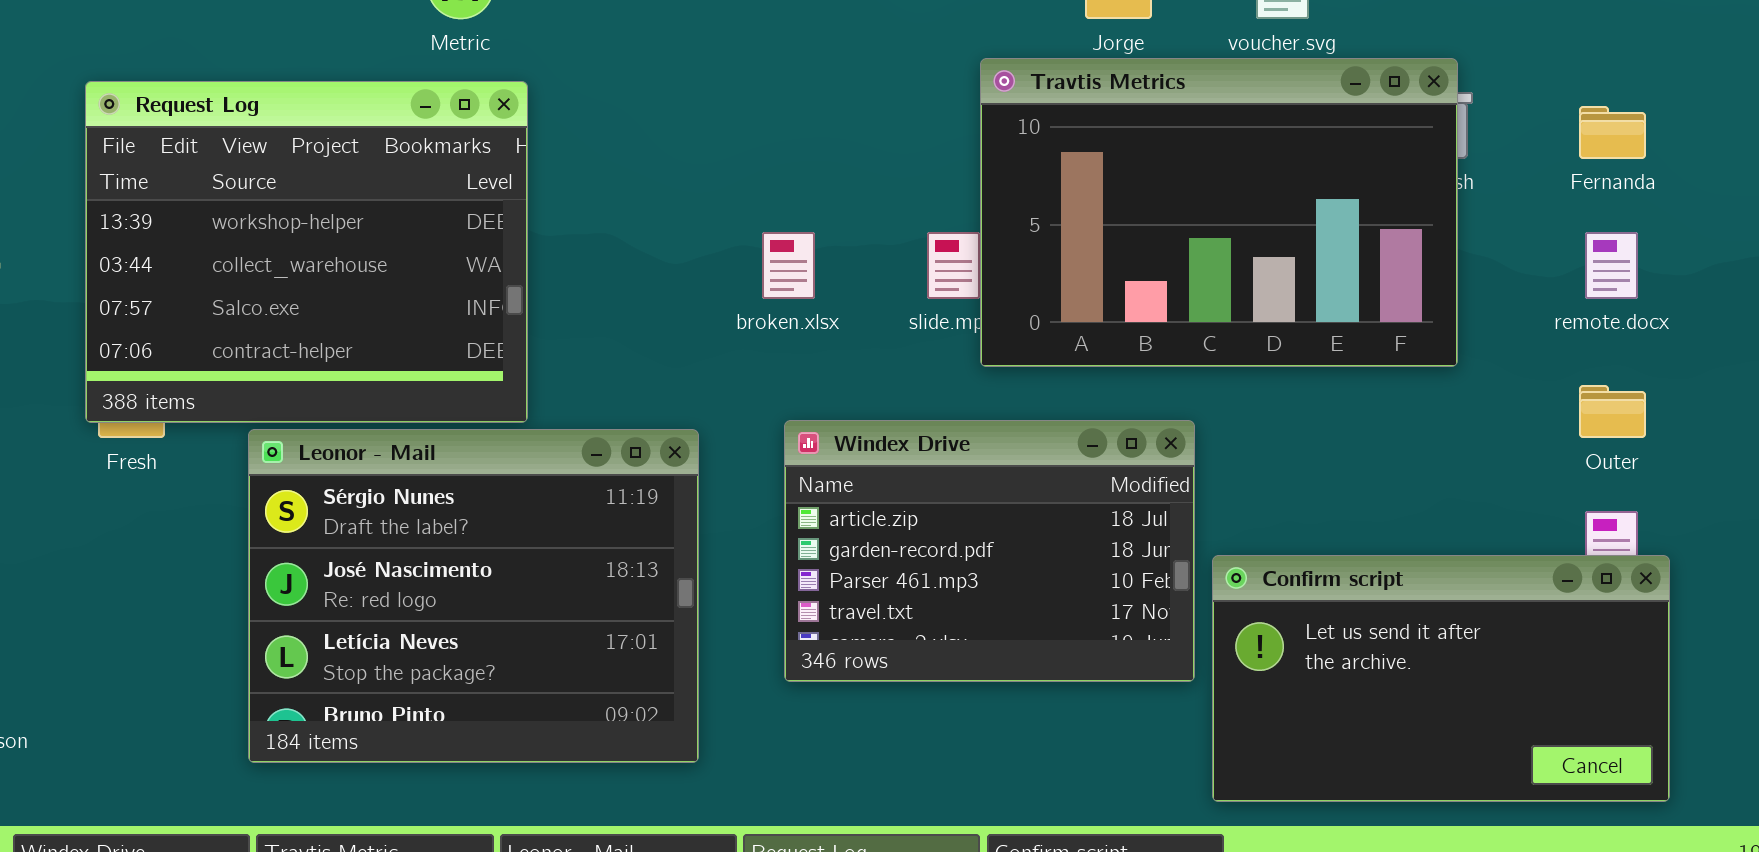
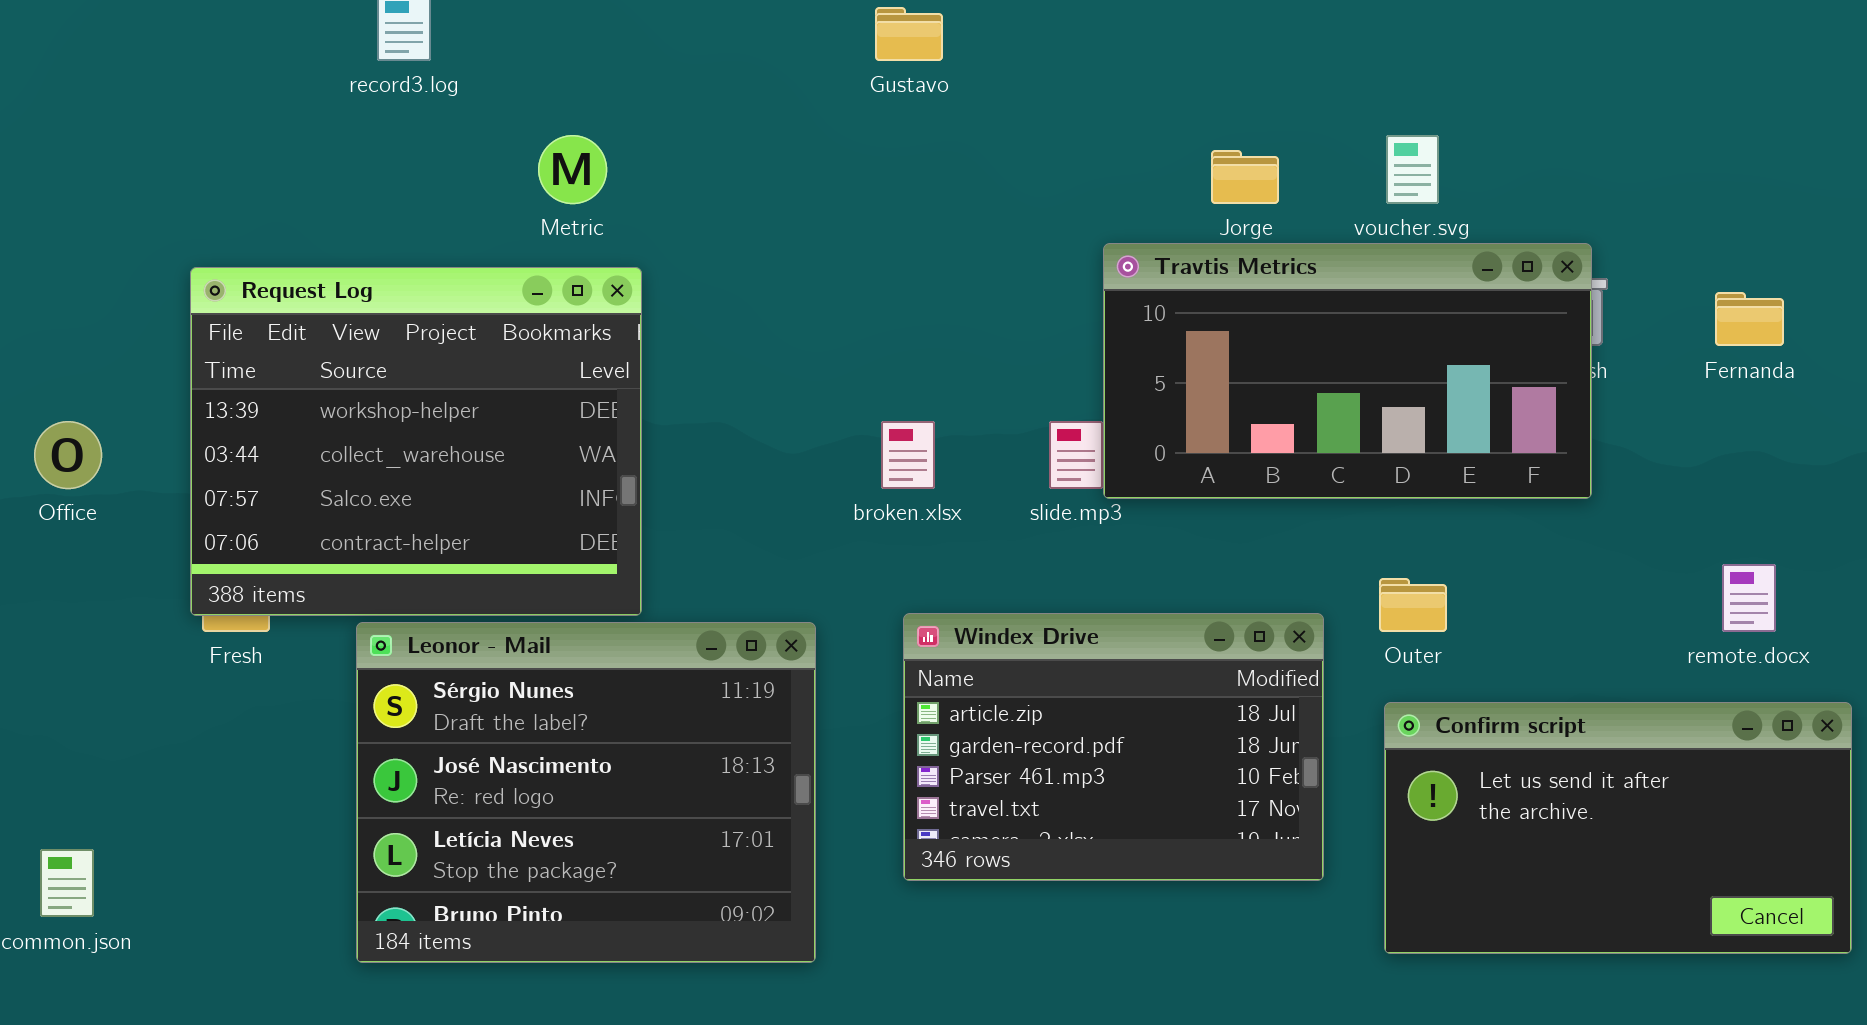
Travtis Metrics: [980,58,1458,367] -> [1103,243,1592,499], resized
remote.docx: [1585,232,1638,299] -> [1722,564,1776,632], moved
Outer: [1579,385,1646,438] -> [1379,578,1447,632], moved
Confirm script: [1212,555,1670,802] -> [1384,702,1852,954], moved

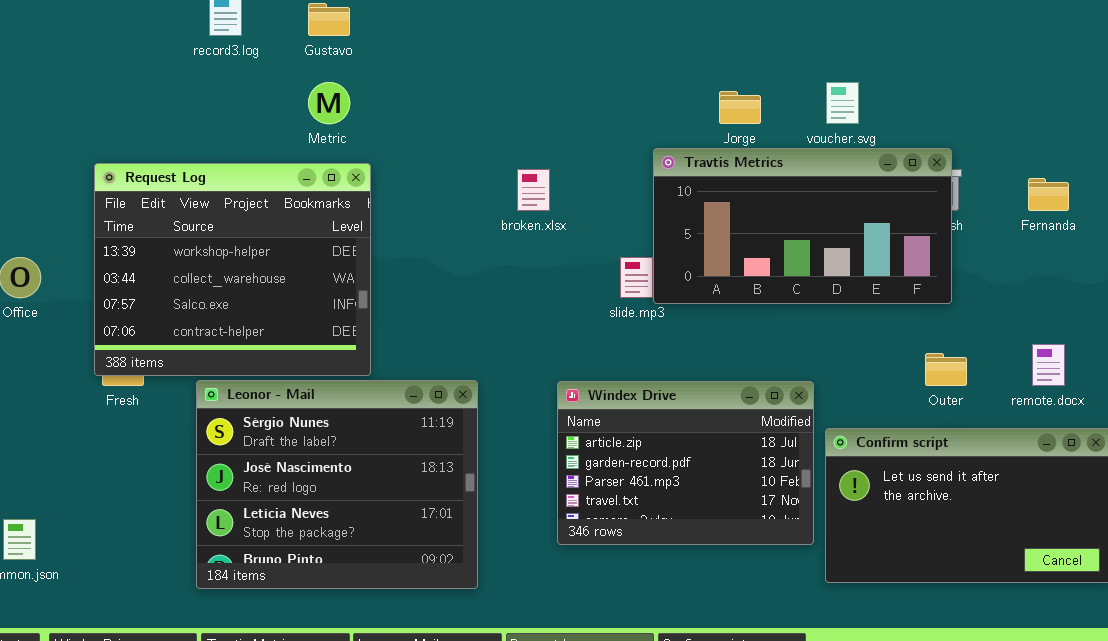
Gustavo: [875,7,943,61] -> [308,3,350,36], moved
broken.xlsx: [881,421,935,489] -> [517,169,550,211], moved
Outer: [1379,578,1447,632] -> [925,353,967,386], moved
Windex Drive: [903,613,1324,881] -> [557,381,814,545], moved

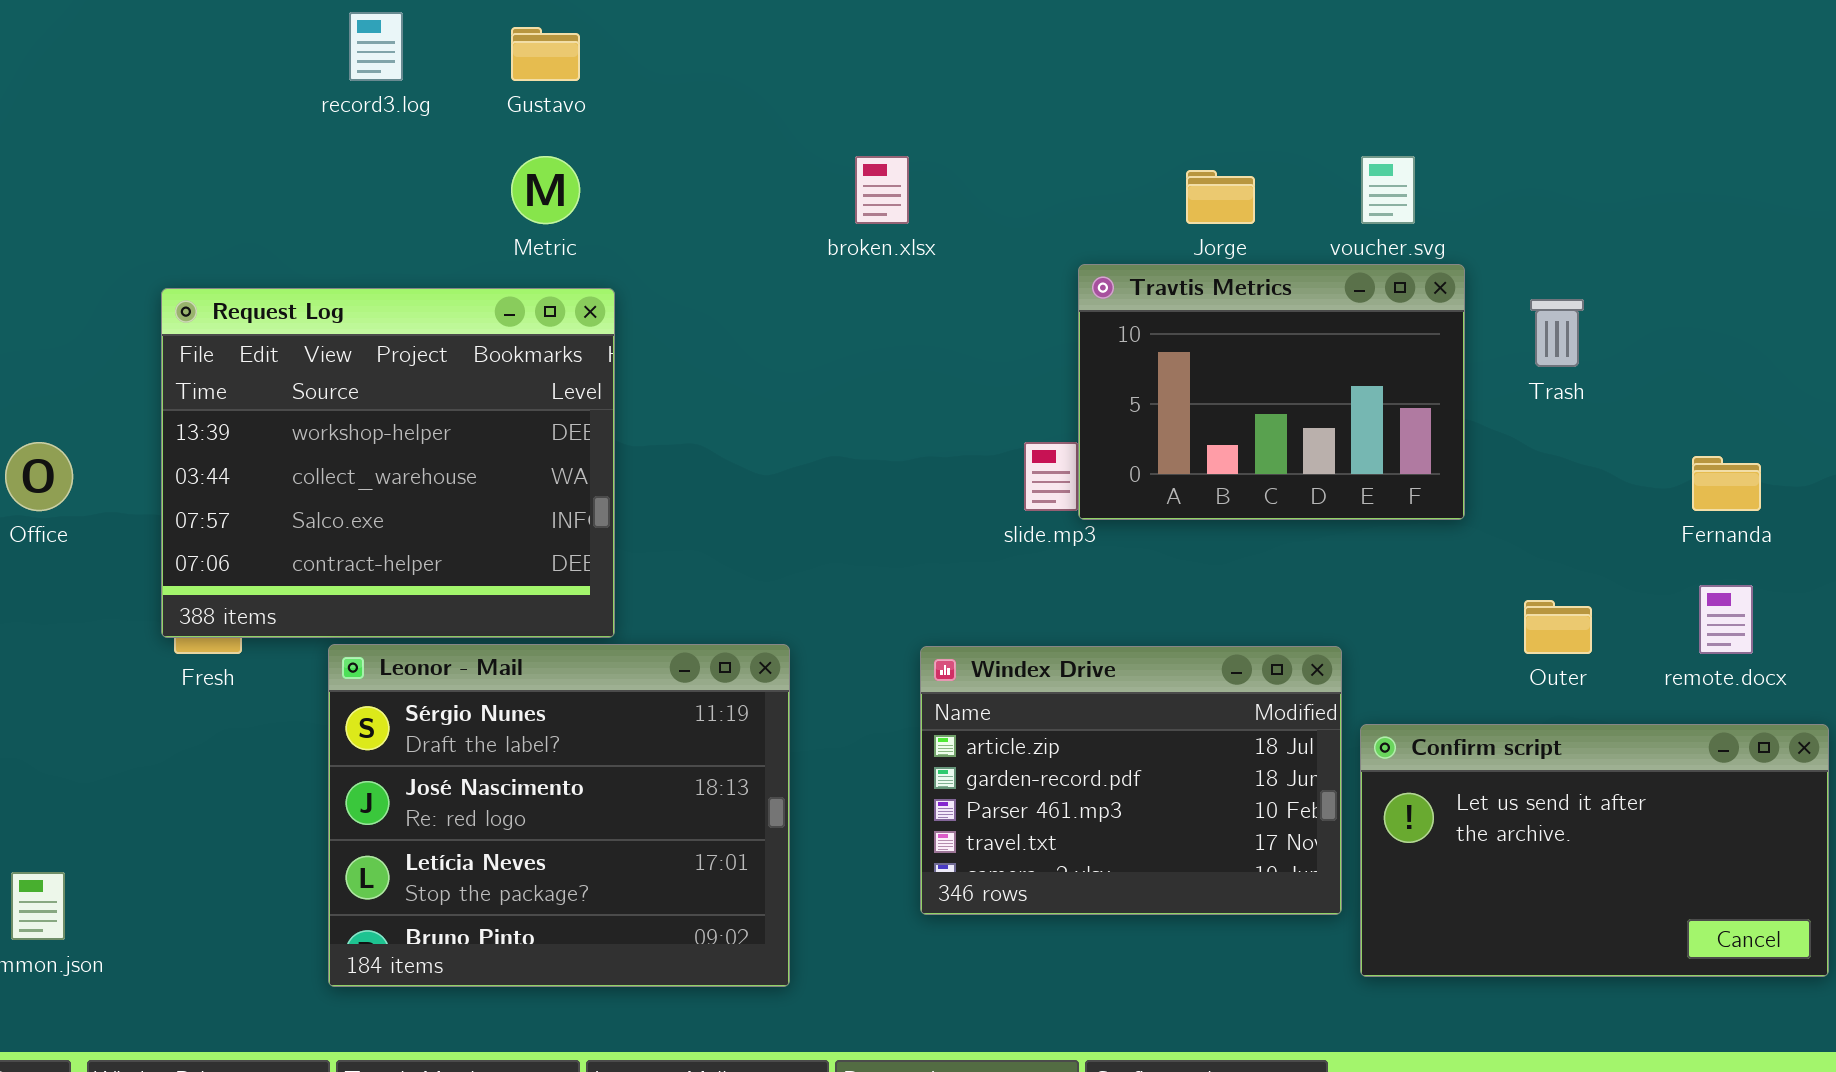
Travtis Metrics: [653,148,952,304] -> [1078,264,1465,520], resized
broken.xlsx: [517,169,550,211] -> [855,156,909,224], moved
Fernanda: [1028,178,1069,211] -> [1692,456,1761,511], moved

